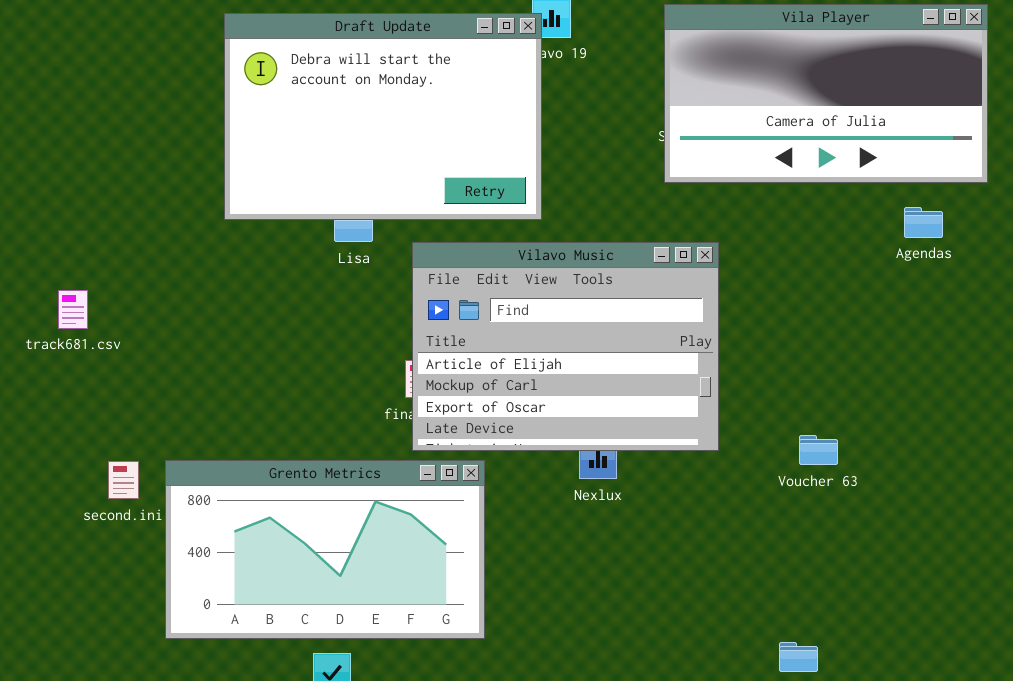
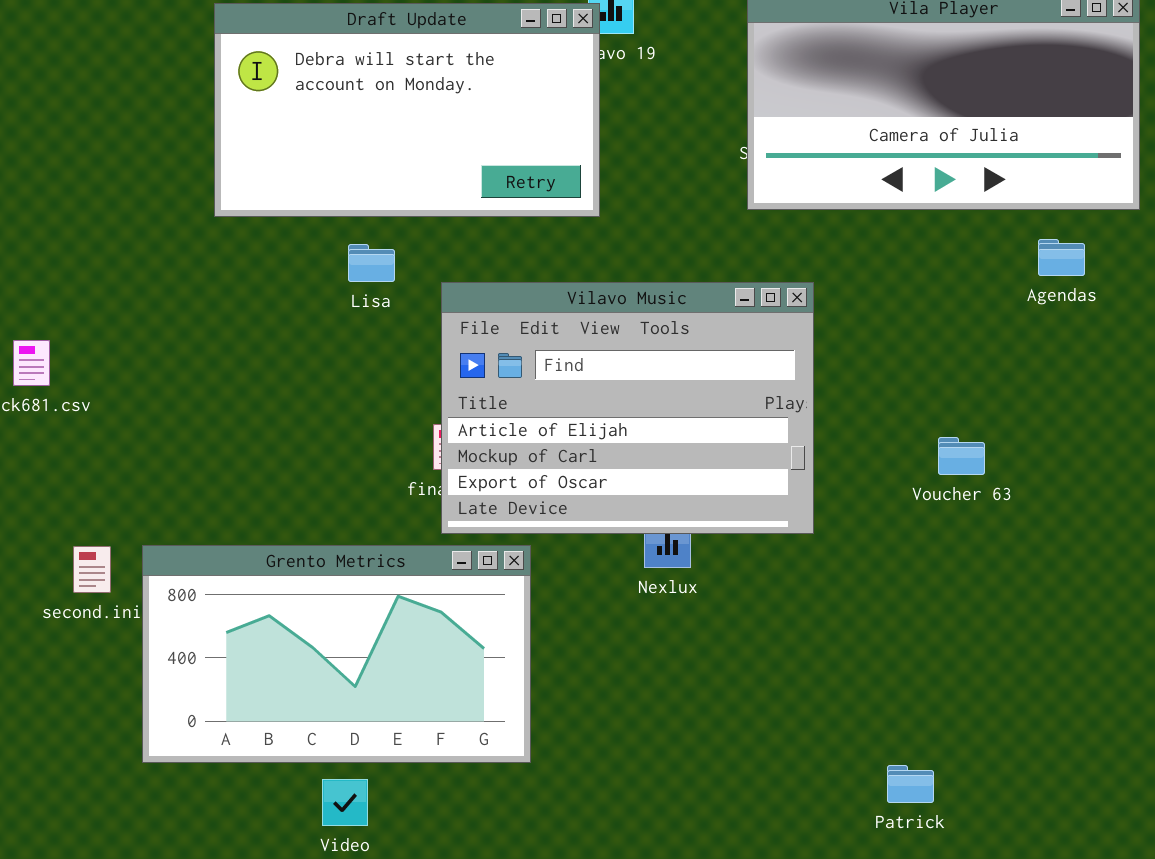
Draft Update: [224,13,542,220] -> [214,3,600,217], resized
Voucher 63: [799,435,838,465] -> [938,437,985,475], moved

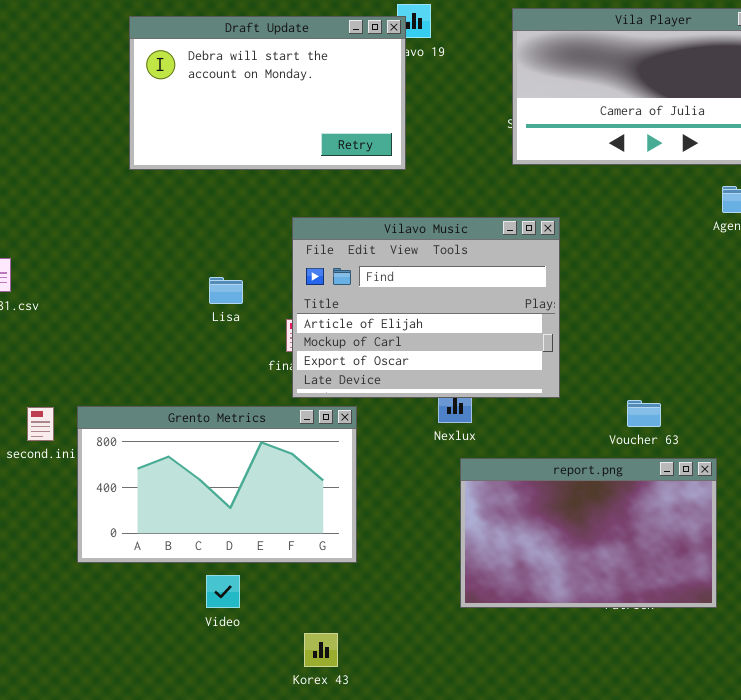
Lisa: [348,244,395,282] -> [209,277,243,304], moved
Voucher 63: [938,437,985,475] -> [627,400,661,427], moved
report.png: none -> [460,458,717,608], opened

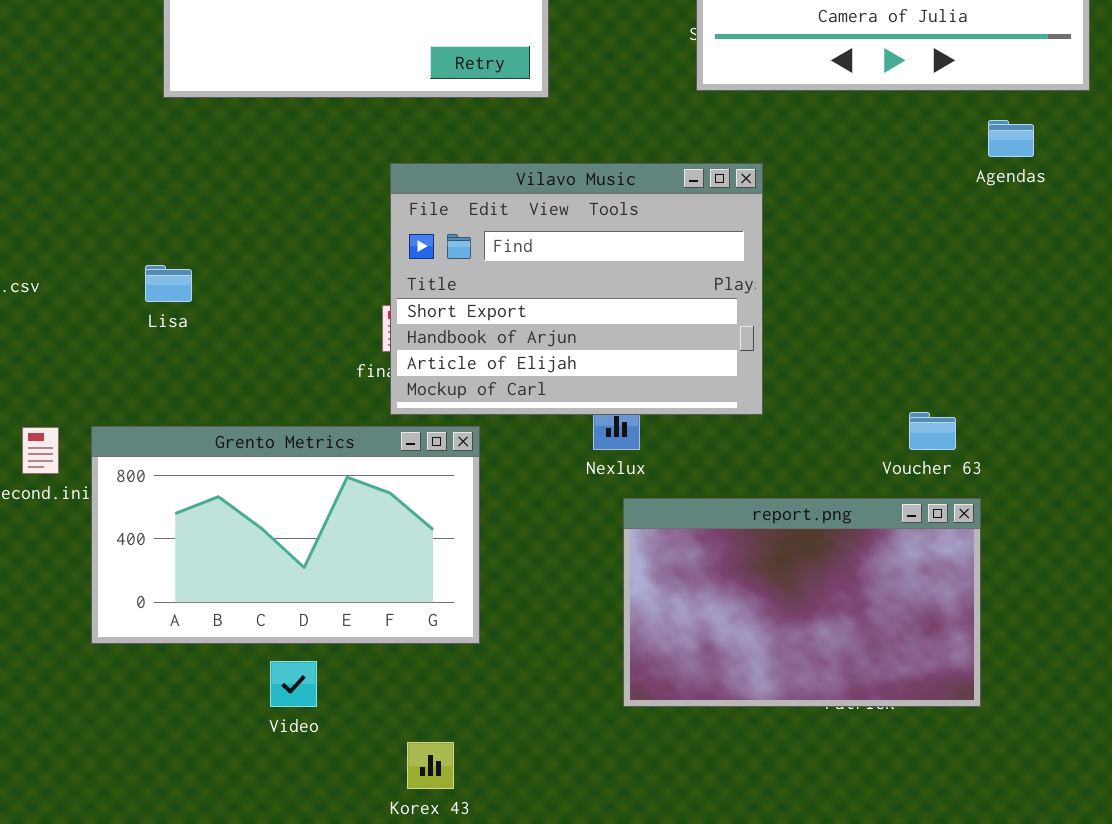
Vilavo Music: [292,217,560,398] -> [390,163,763,415], scrolled up 2 rows
Lisa: [209,277,243,304] -> [145,265,192,302], moved
Voucher 63: [627,400,661,427] -> [909,412,956,450], moved

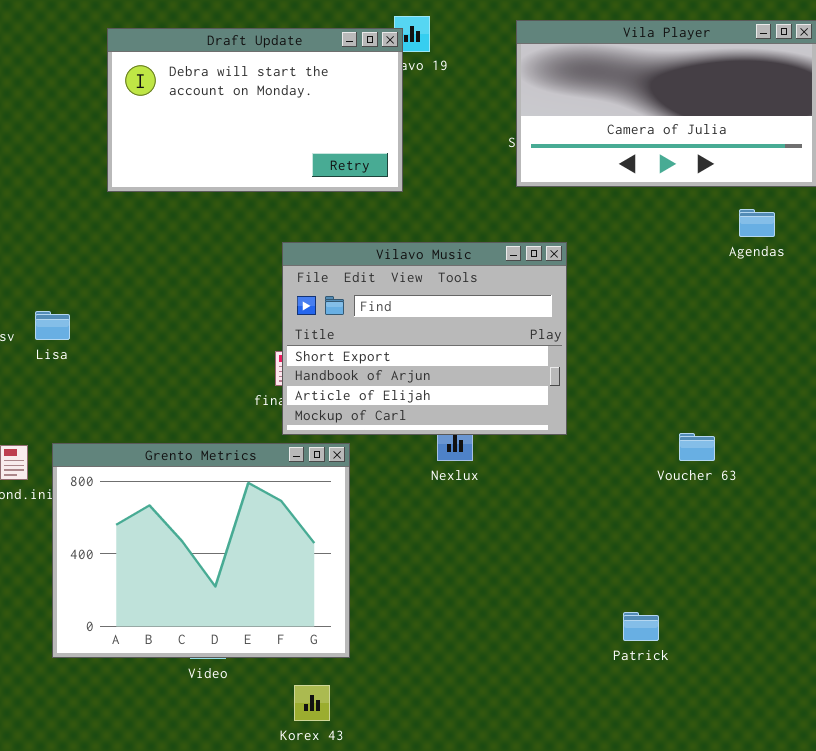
Lisa: [145,265,192,302] -> [35,311,70,340], moved
Grento Metrics: [91,426,480,644] -> [52,443,350,658], resized
report.png: [623,498,981,707] -> none, closed

